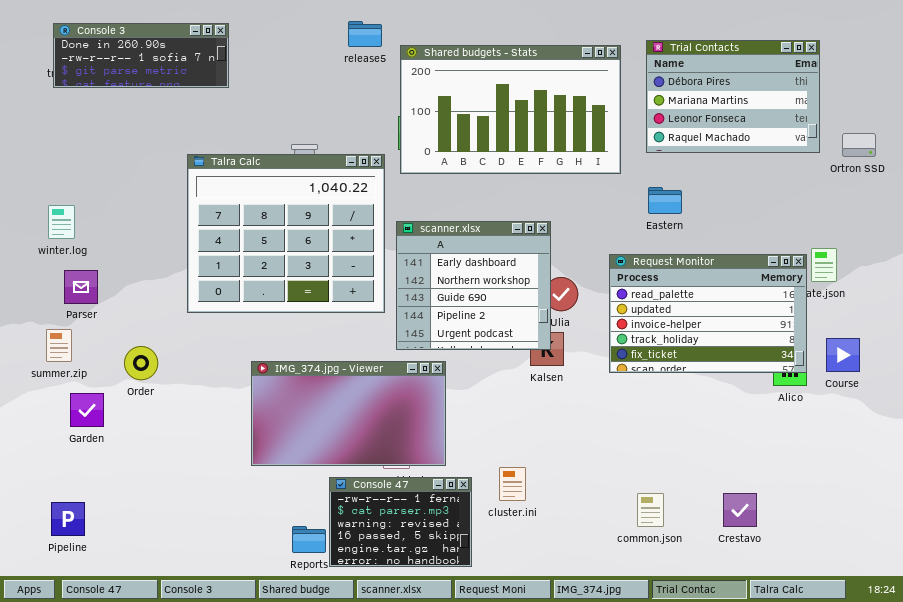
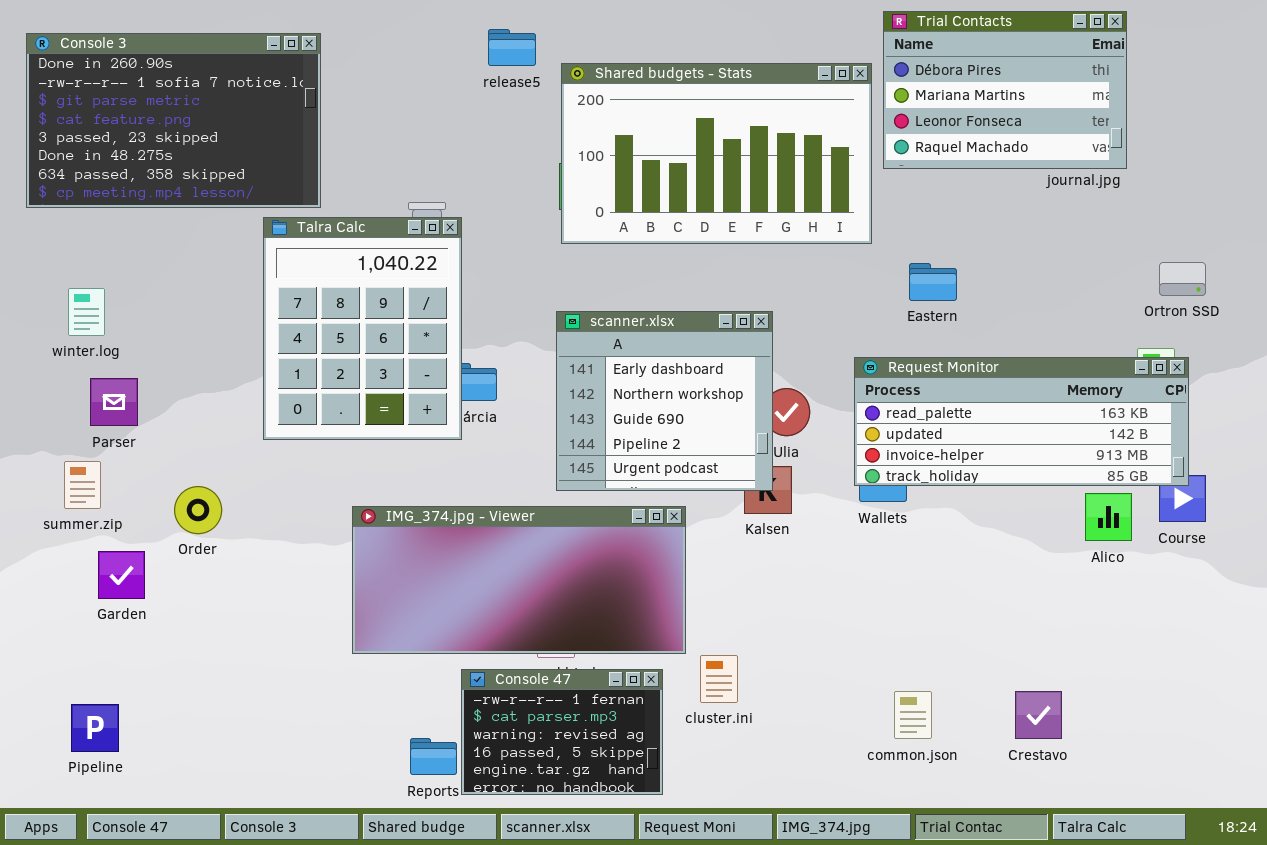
Console 3: [53,23,229,88] -> [26,33,321,208], resized
Trial Contacts: [646,40,820,153] -> [883,11,1127,169], moved
Ortron SSD: [842,133,876,157] -> [1159,262,1206,296], moved
Talra Calc: [187,154,385,313] -> [263,217,462,440], resized
Request Monitor: [609,254,807,373] -> [854,357,1189,486], resized
IMG_374.jpg - Viewer: [251,361,446,466] -> [352,506,686,654], resized

